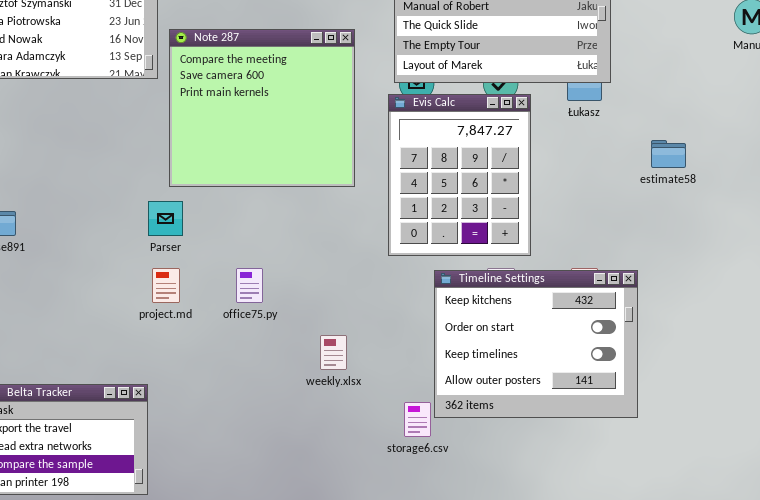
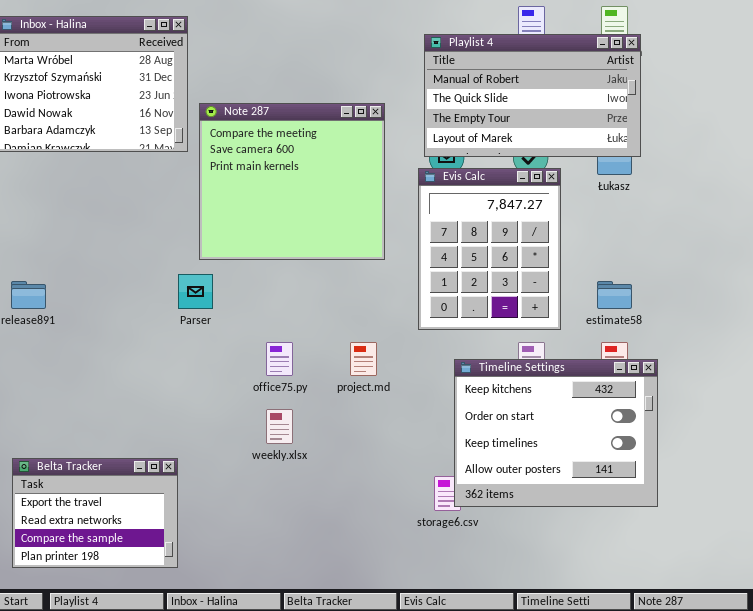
estimate58: [651,140,686,168] -> [597,281,632,309], moved
project.md: [152,268,180,303] -> [350,342,377,376], moved
Timeline Settings: [434,270,638,418] -> [454,359,658,507], moved
weekly.xlsx: [320,335,347,370] -> [266,409,293,444], moved

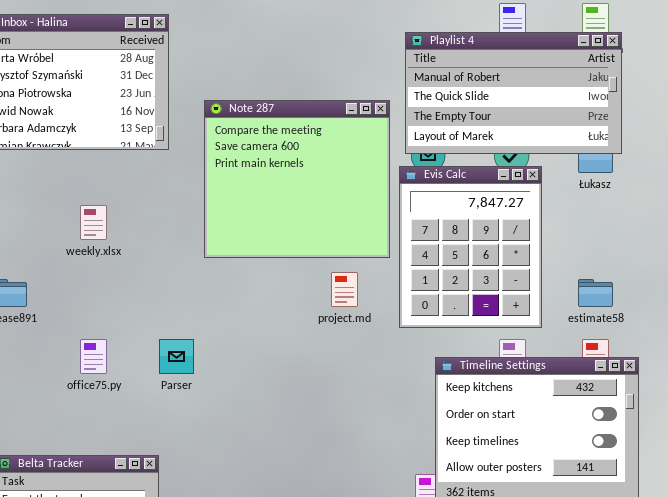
Note 287: [199,103,385,260] -> [204,100,390,258], moved
Parser: [178,274,213,309] -> [159,339,194,374], moved
office75.py: [266,342,293,376] -> [80,339,107,374], moved
project.md: [350,342,377,376] -> [331,272,358,307], moved
weekly.xlsx: [266,409,293,444] -> [80,205,107,240], moved

